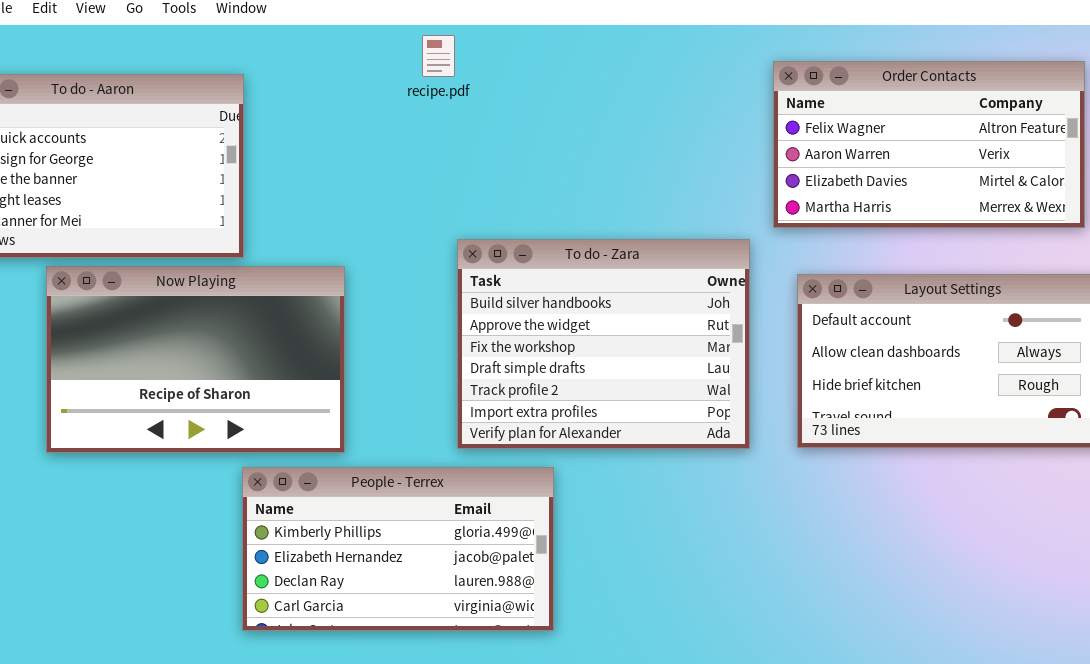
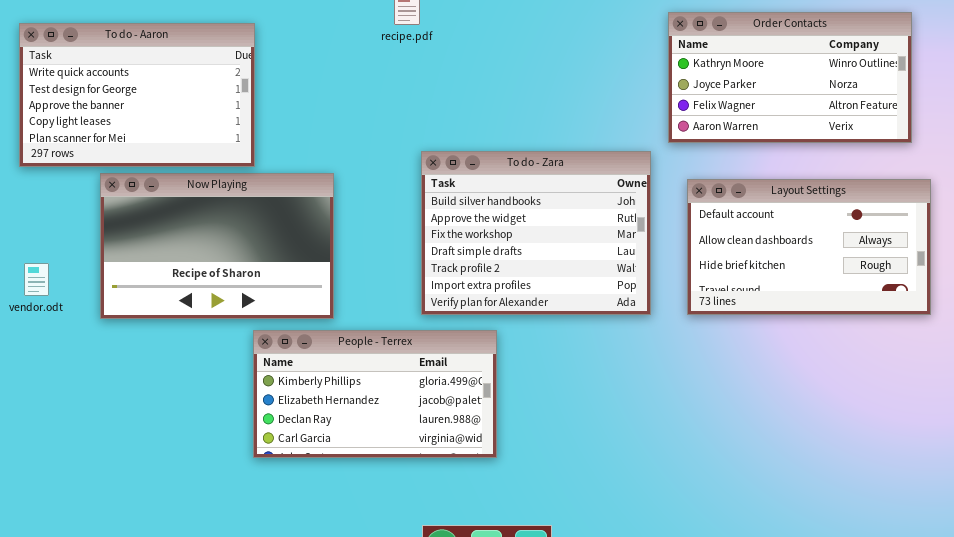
Order Contacts: [773,61,1085,228] -> [668,12,912,143], scrolled up 2 rows

